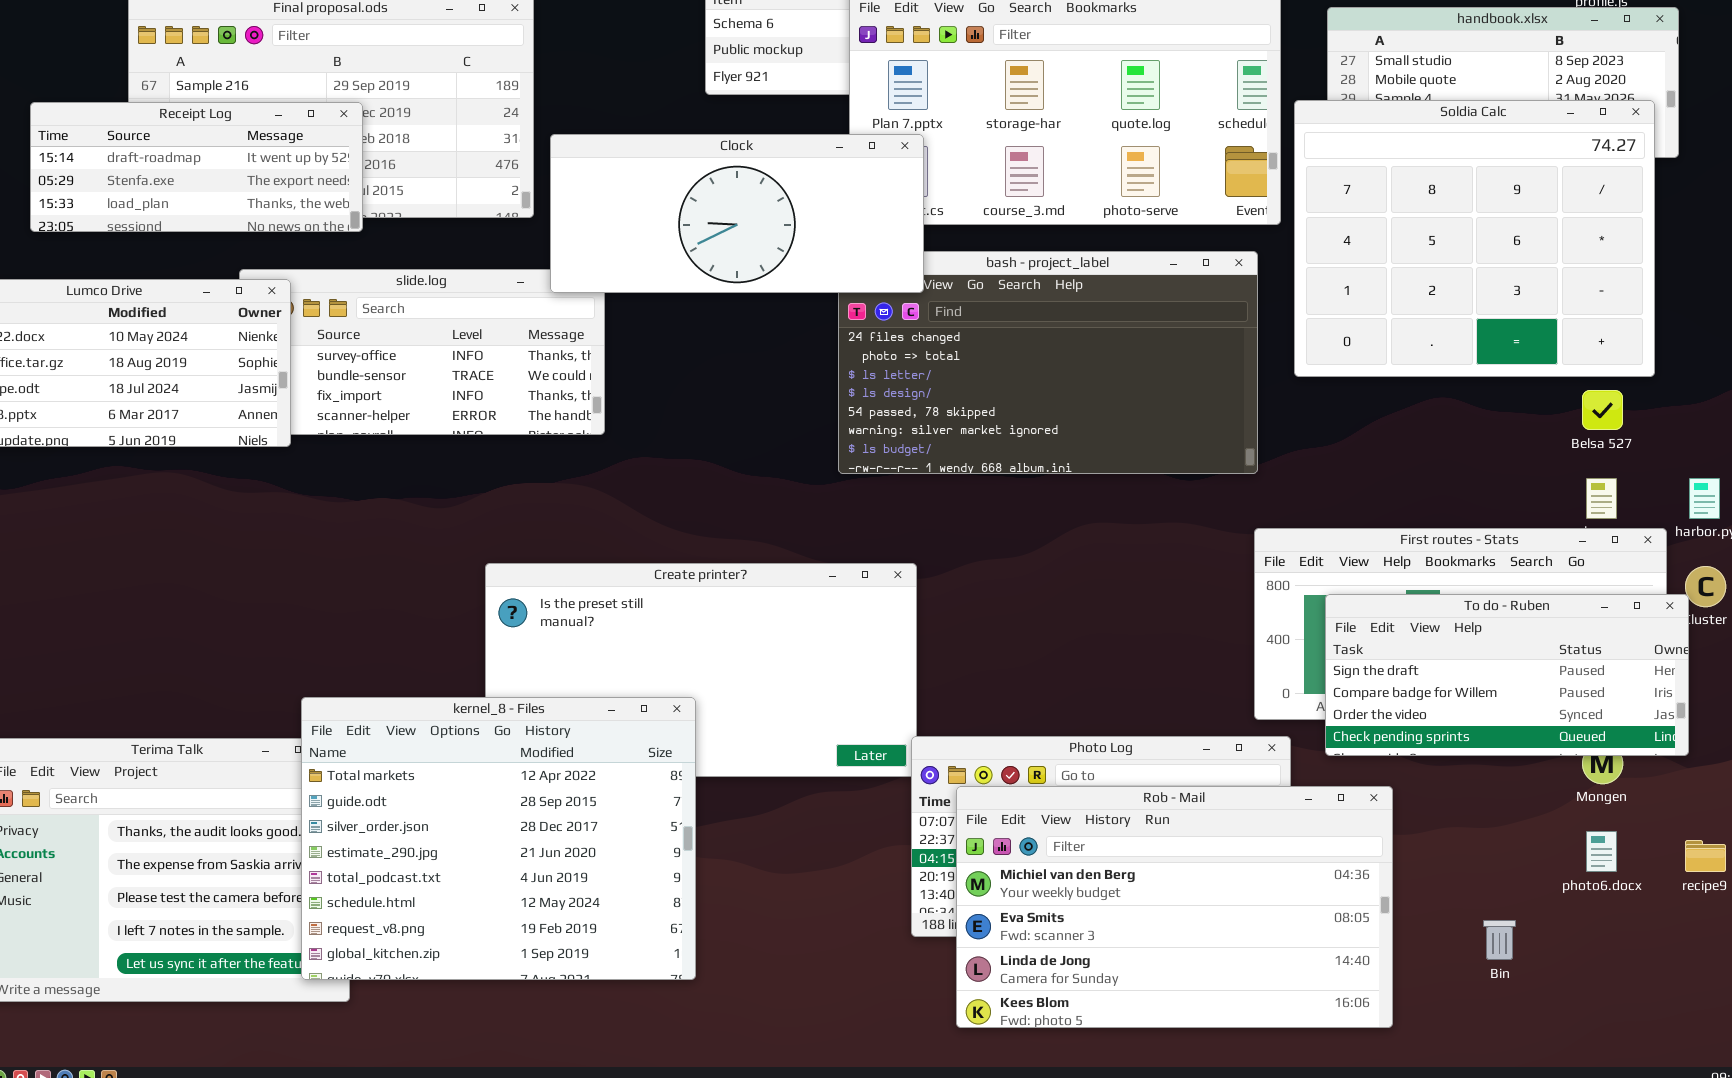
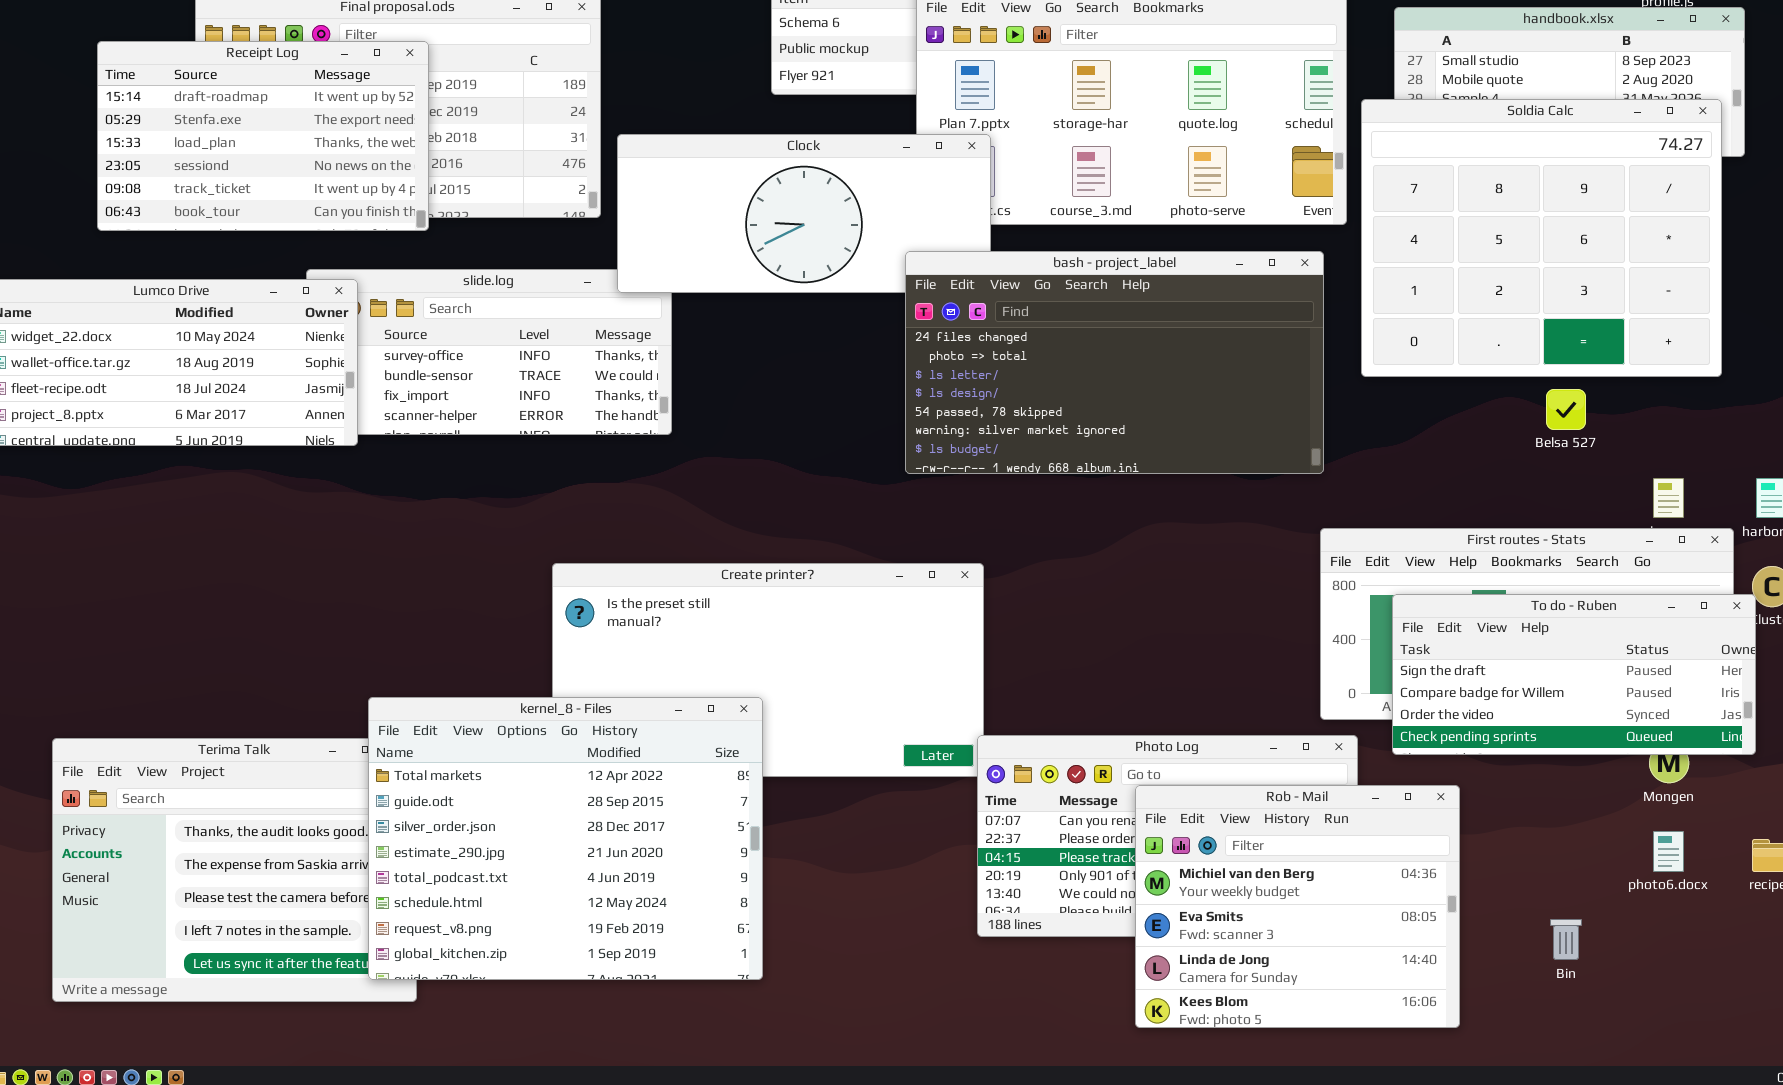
Receipt Log: [30,102,363,232] -> [97,41,429,231], resized
bash - project_label: [838,251,1258,474] -> [905,251,1324,474], raised
Belsa 527: [1582,390,1623,430] -> [1546,389,1586,430], moved
Rob - Mail: [956,786,1393,1028] -> [1135,785,1460,1028], resized

